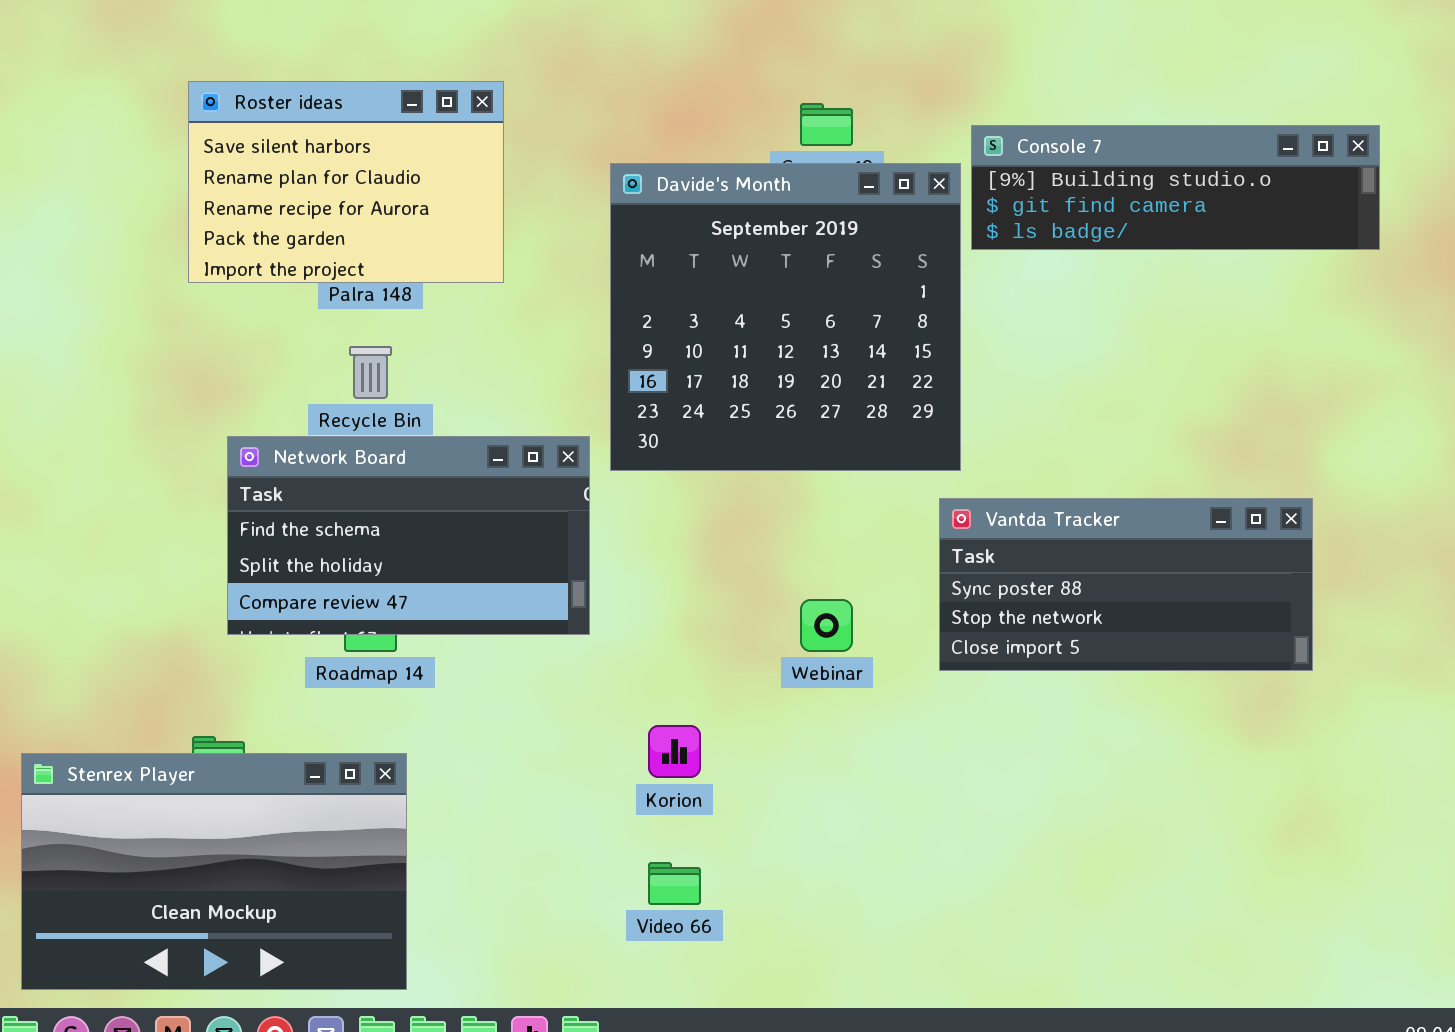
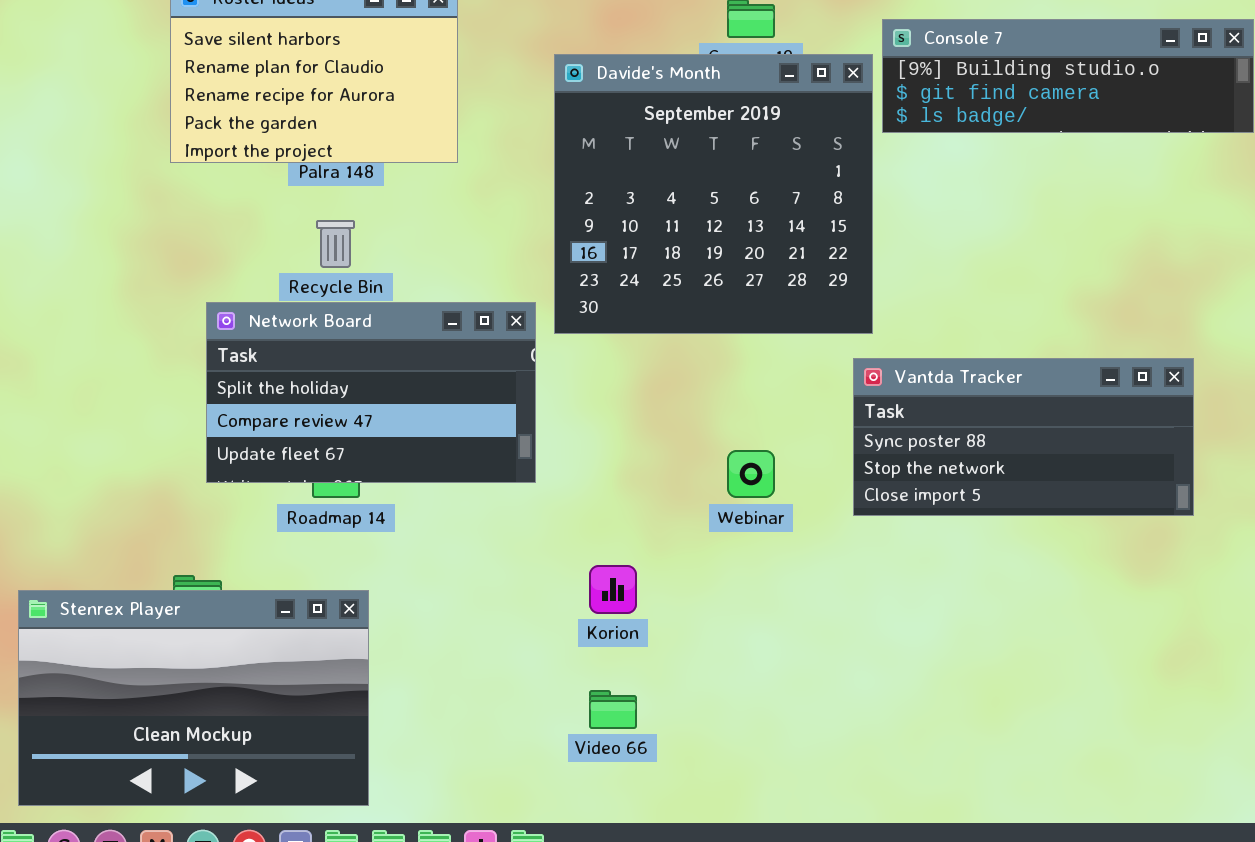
Network Board: [227,436,590,635] -> [206,302,536,483], scrolled down 1 row

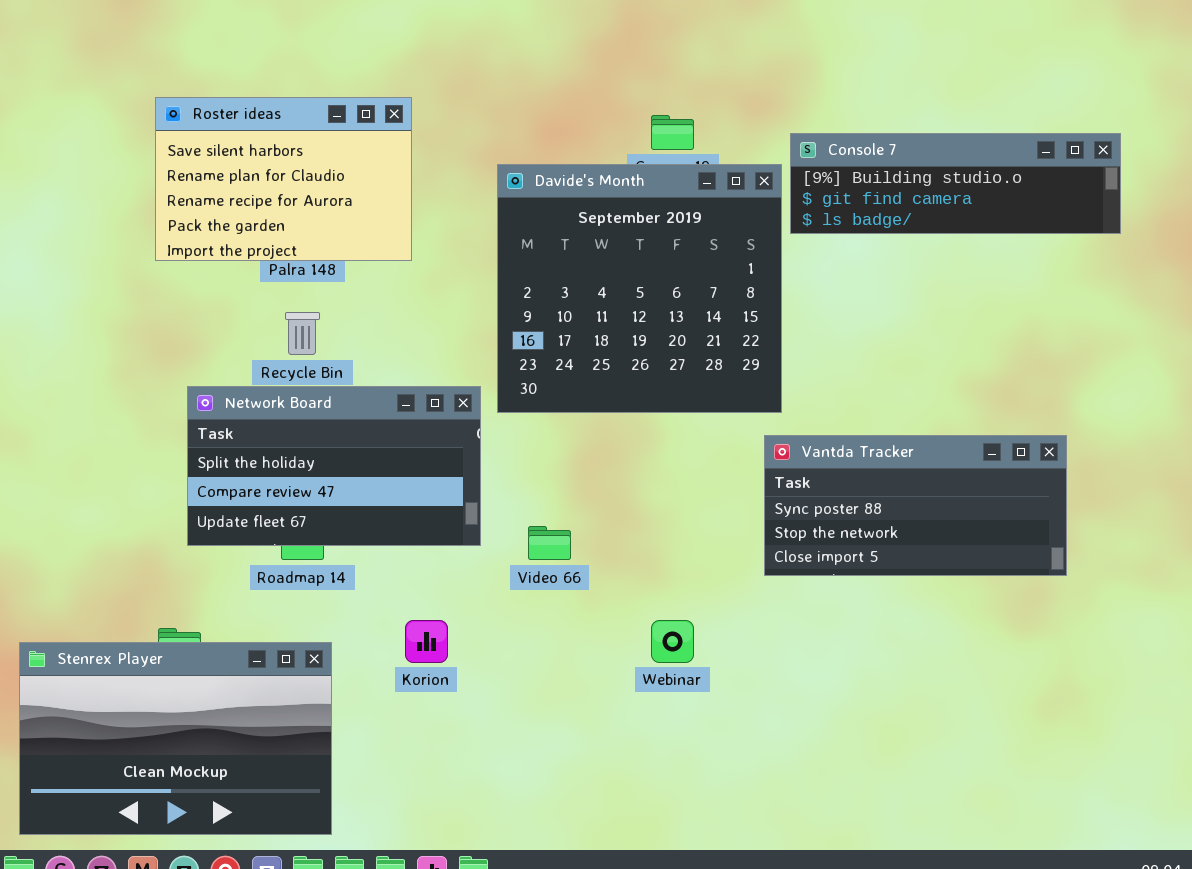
Webinar: [727,450,775,498] -> [651,620,694,663], moved
Korion: [589,565,637,614] -> [405,620,448,663], moved
Video 66: [589,690,637,729] -> [528,526,571,560], moved

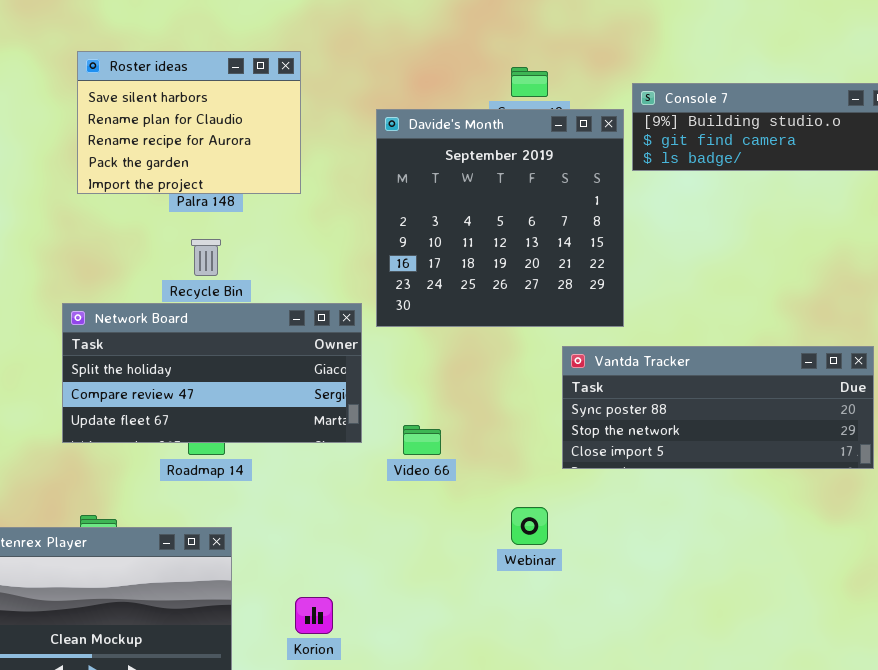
Network Board: [187,386,481,546] -> [62,303,362,443], resized
Vantda Tracker: [764,435,1067,576] -> [562,346,874,469], resized
Korion: [405,620,448,663] -> [295,597,333,634], moved

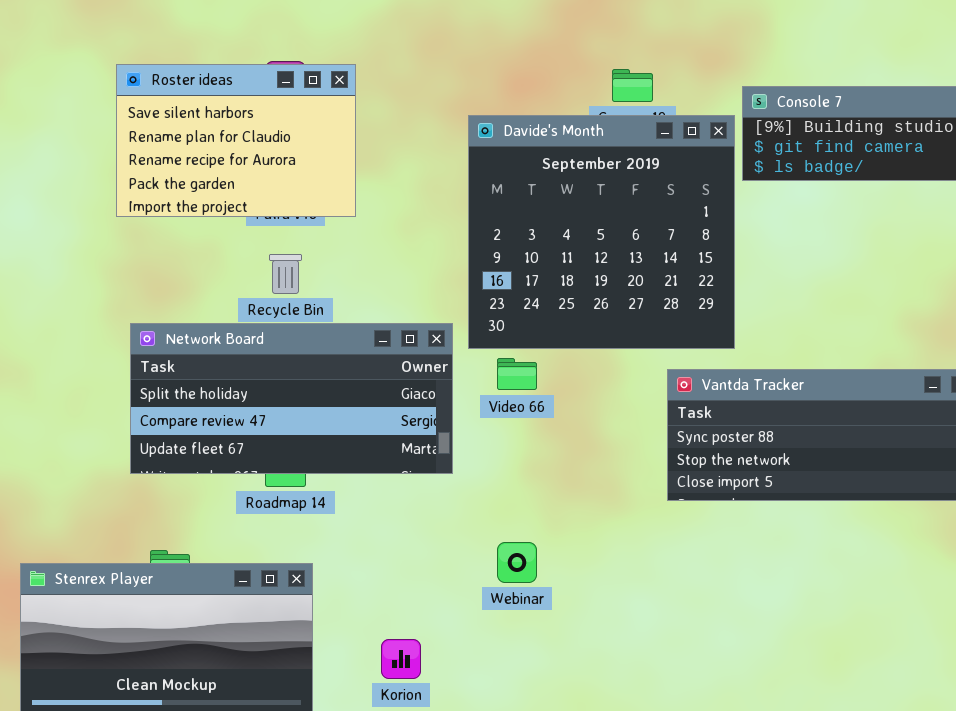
Roster ideas: [77,51,301,194] -> [116,64,356,217], moved
Video 66: [403,425,441,455] -> [497,358,537,390], moved
Webinar: [511,507,548,545] -> [497,542,537,583], moved

